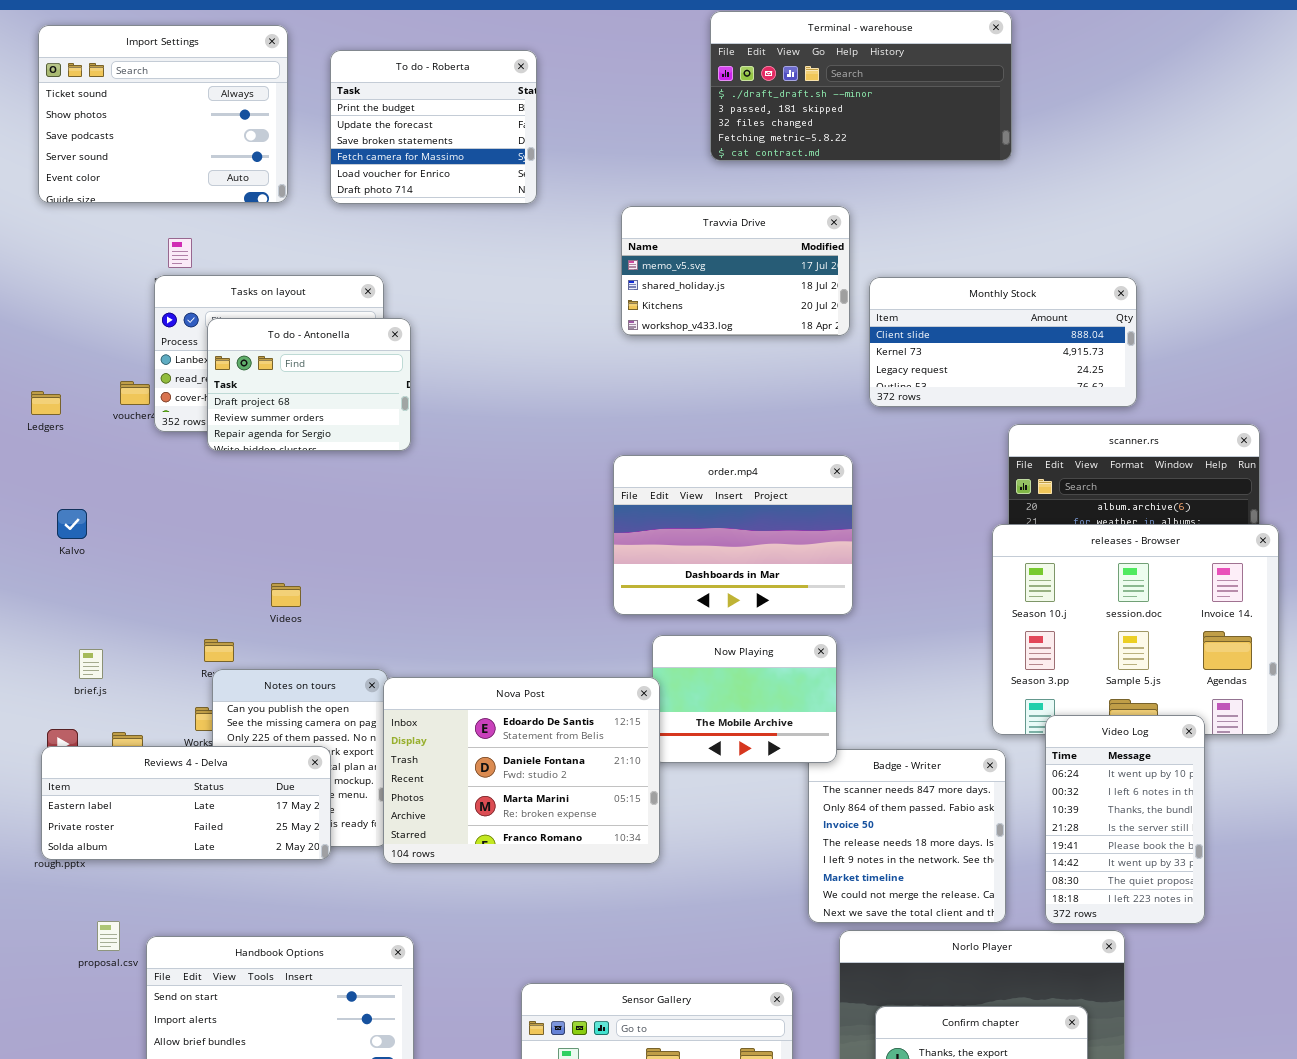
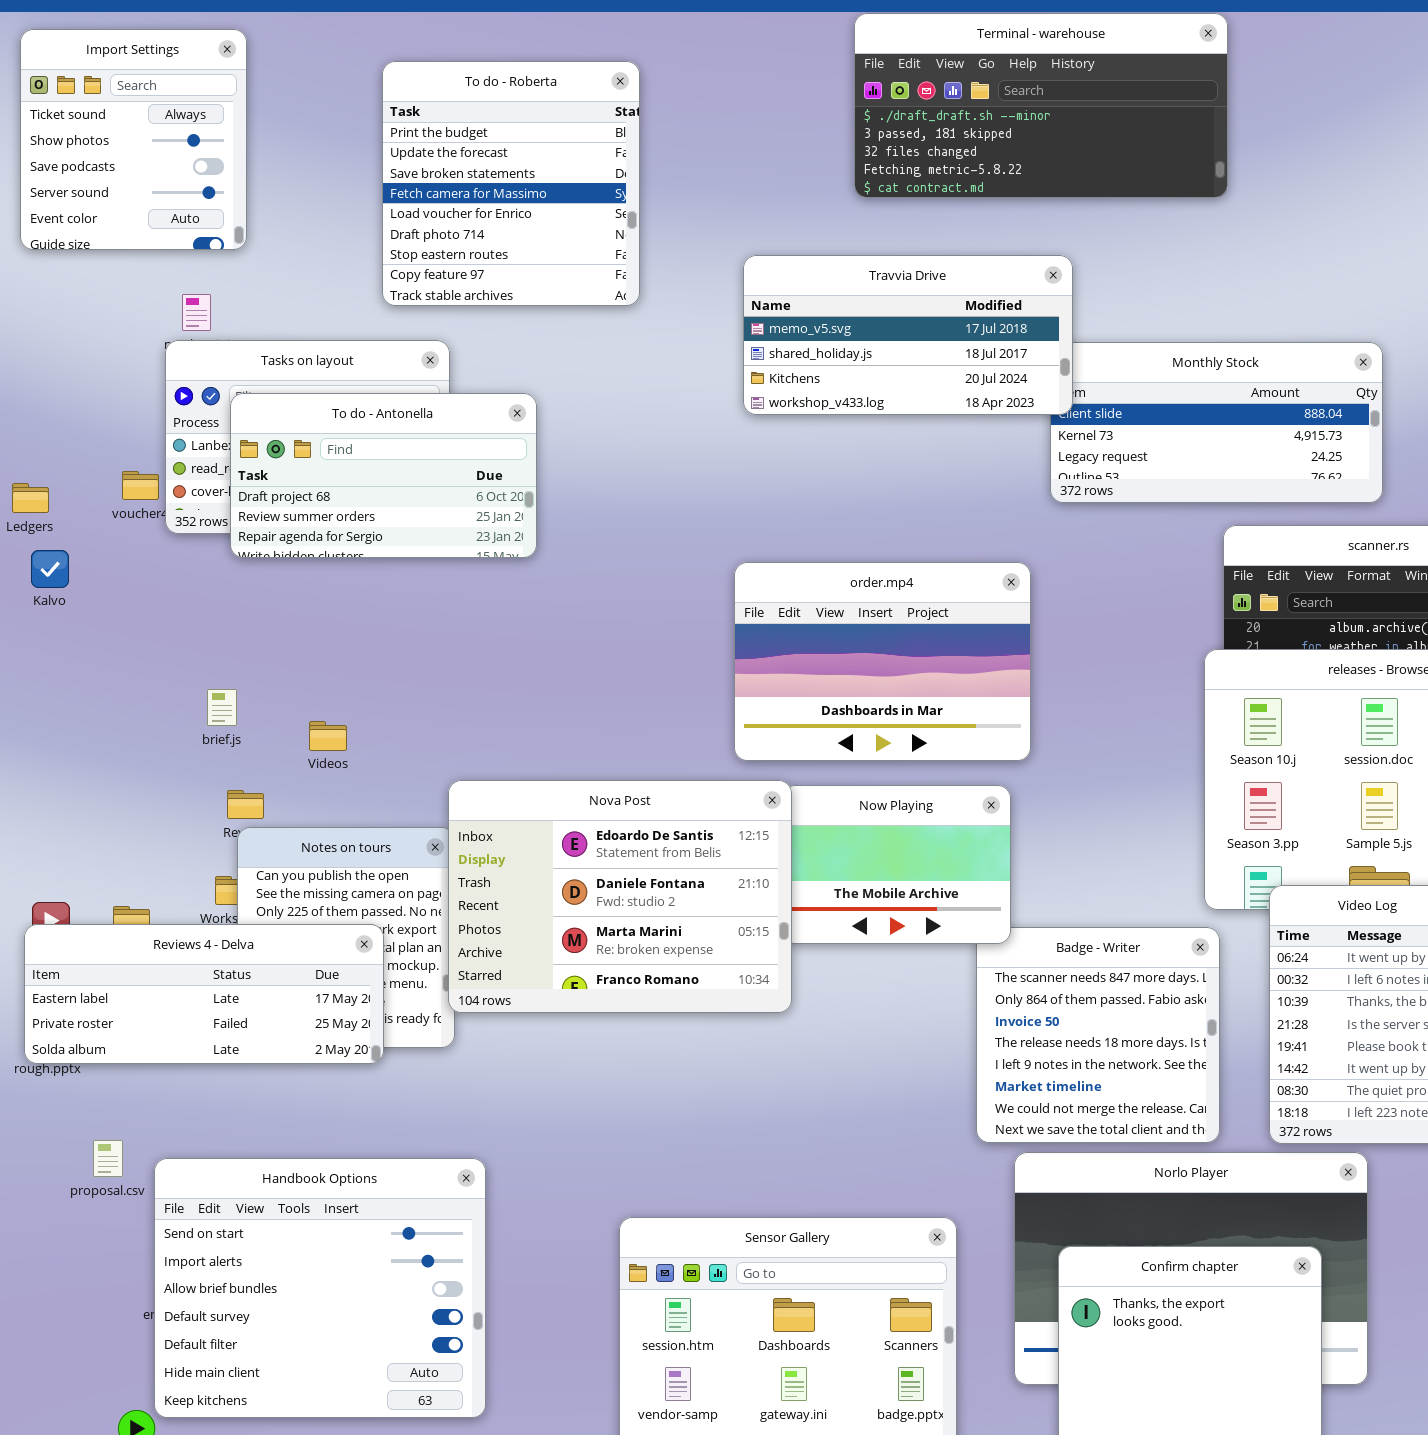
Import Settings: [38,25,288,203] -> [20,29,247,250], resized
To do - Roberta: [330,50,537,204] -> [382,61,640,306], resized
Travvia Drive: [621,206,850,336] -> [743,255,1073,415], resized
To do - Antonella: [207,318,411,451] -> [230,393,537,558], resized
Kalvo: [57,509,87,539] -> [31,550,69,588], moved
brief.js: [79,649,103,679] -> [207,689,237,726], moved
Nova Post: [383,677,660,864] -> [448,780,792,1013], moved

